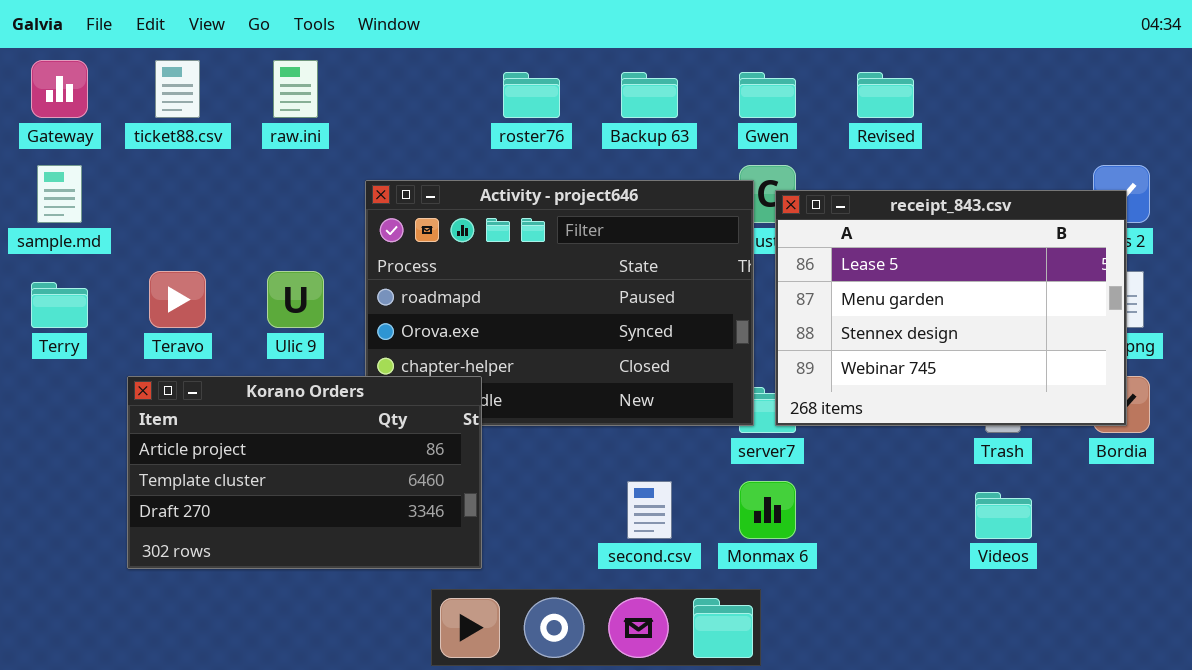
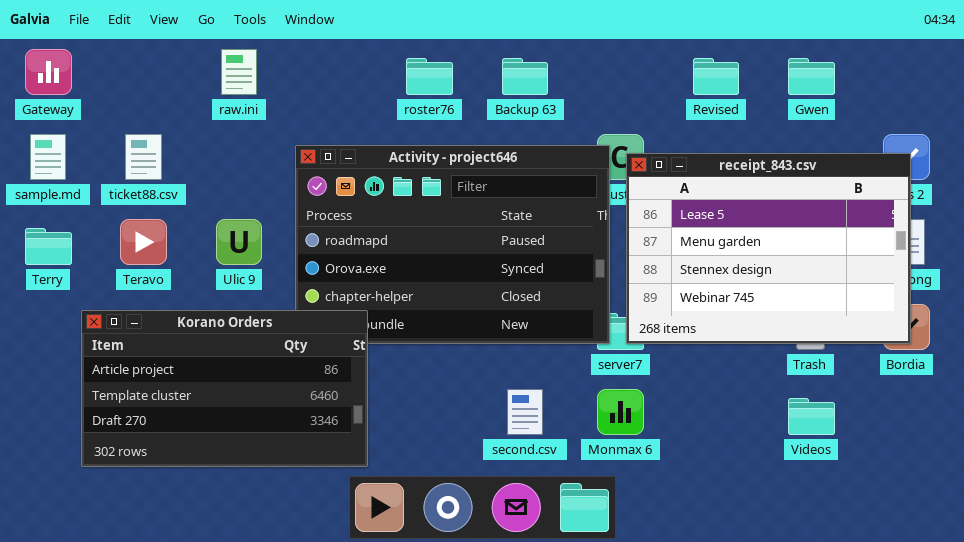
ticket88.csv: [155,60,200,118] -> [125,134,162,180], moved
Gwen: [739,72,796,118] -> [788,58,835,95], moved
Korano Orders: [127,376,482,569] -> [81,310,368,467], moved

